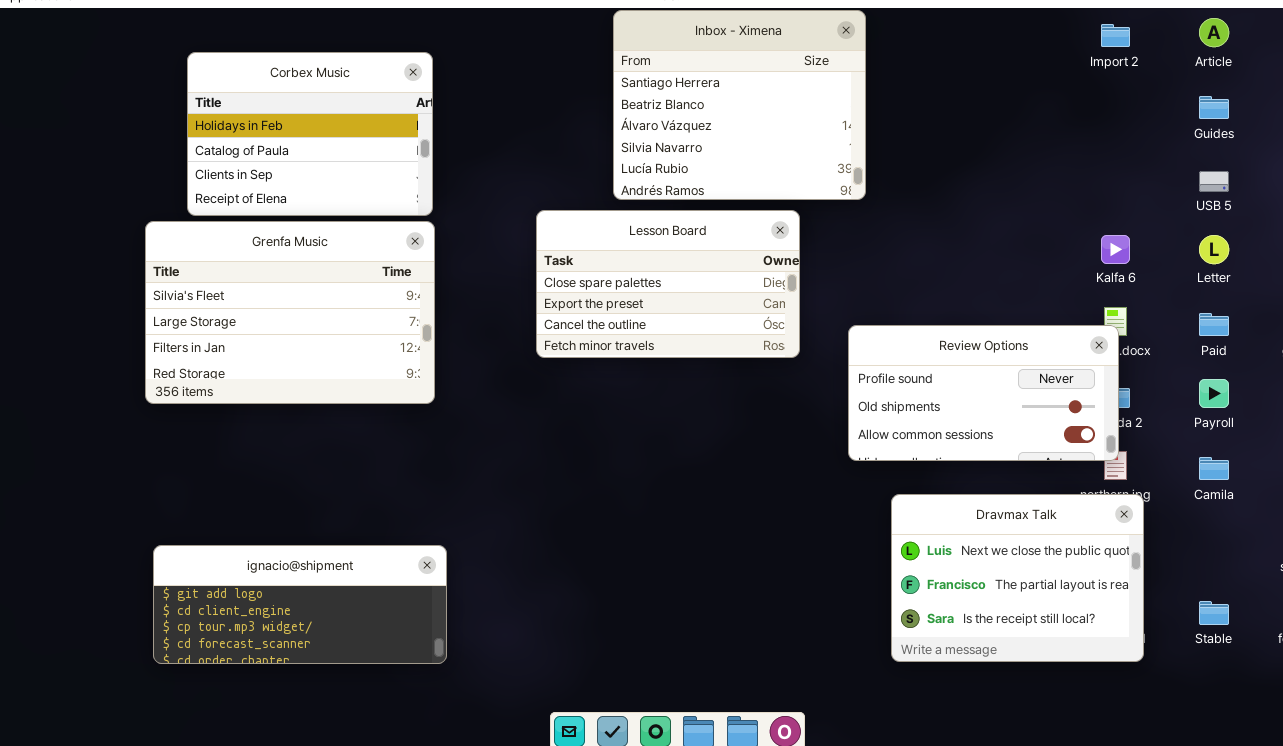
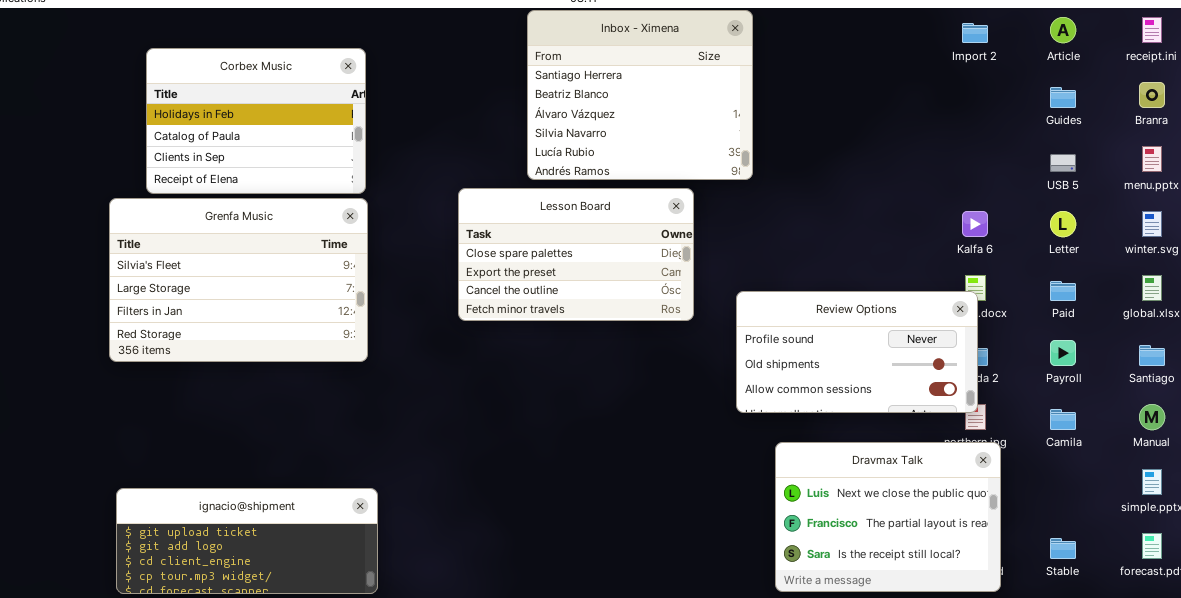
ignacio@shipment: [153,545,447,664] -> [116,488,378,594], scrolled up 1 row

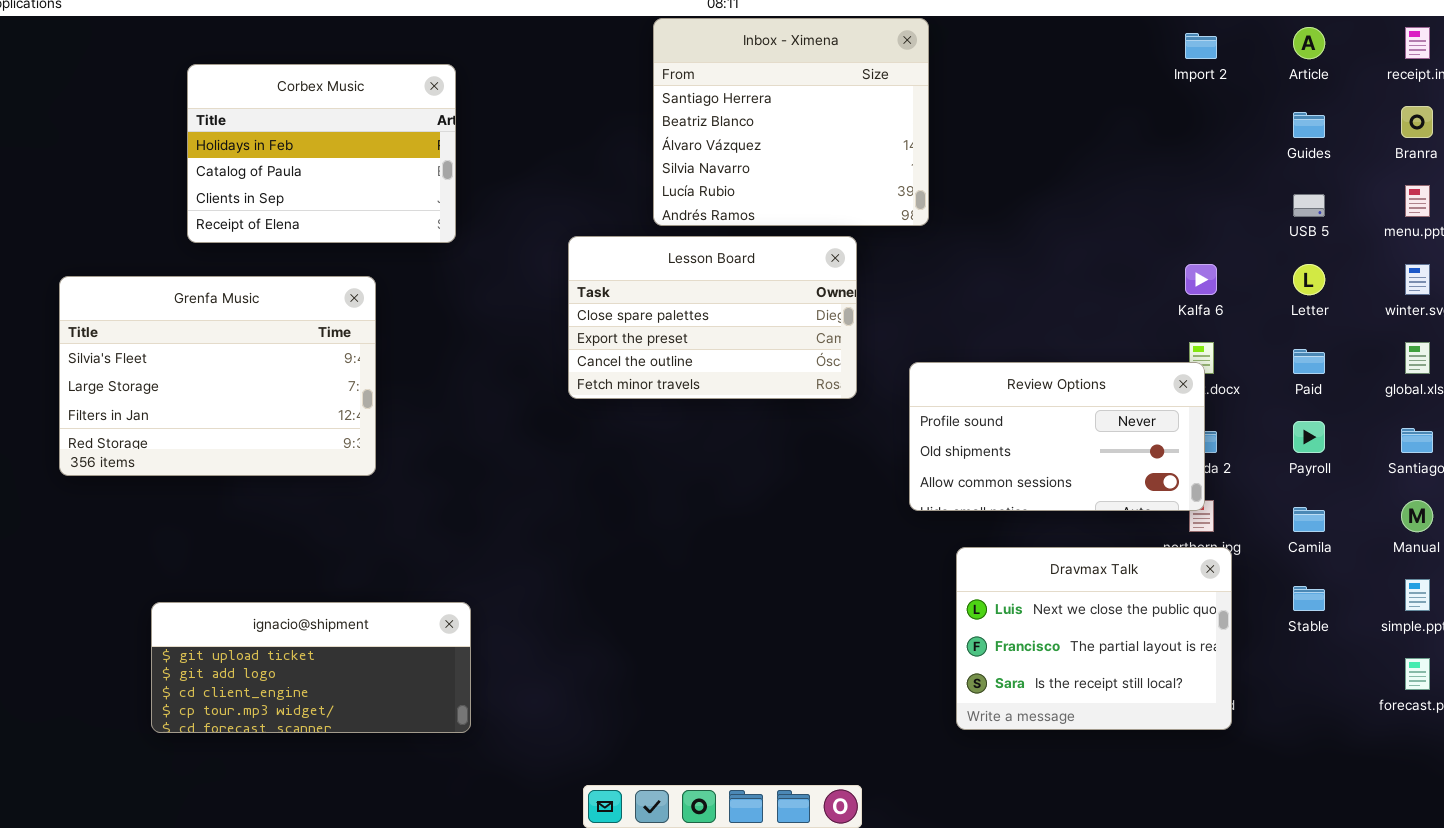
Grenfa Music: [109,198,368,362] -> [59,276,376,476], moved
Stable: [1050,538,1076,559] -> [1293,586,1325,611], moved

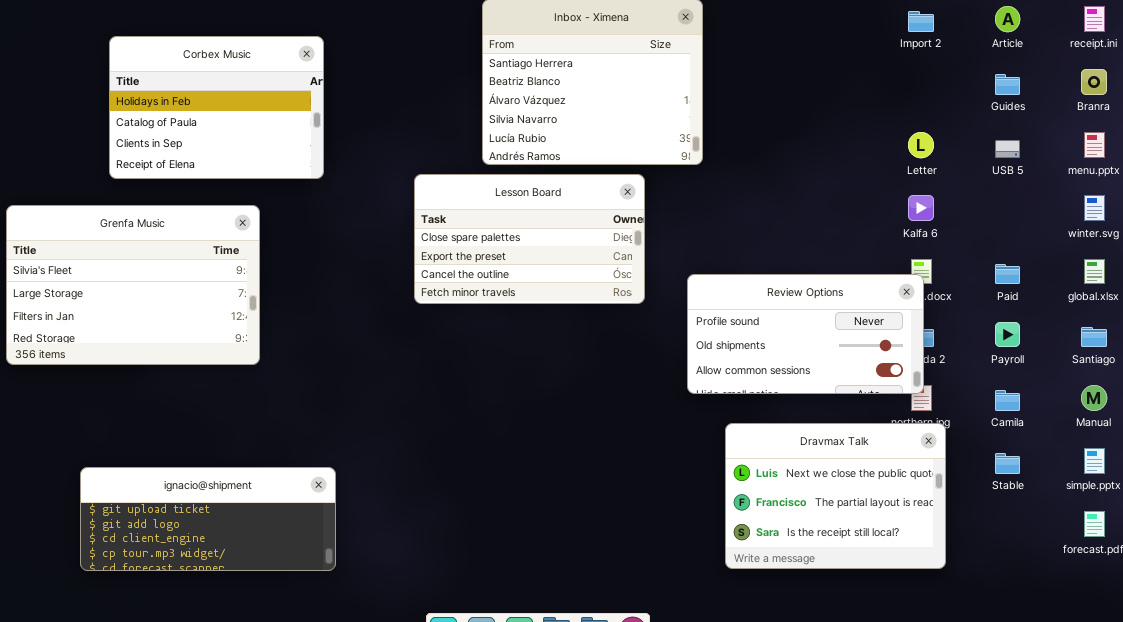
Letter: [1293,264,1325,295] -> [908,132,934,158], moved

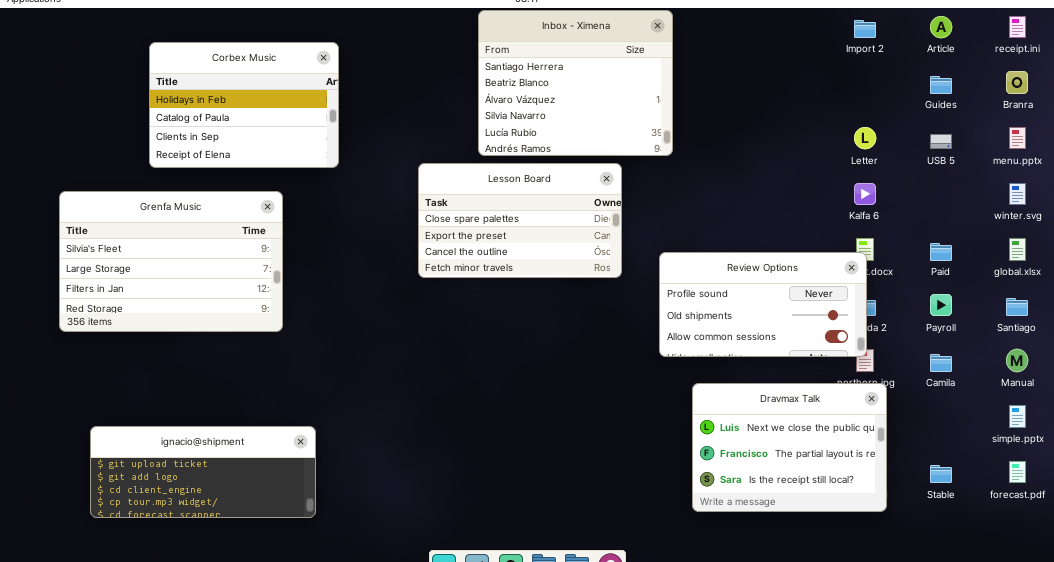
Stable: [995,453,1020,474] -> [930,465,952,483], moved
ignacio@shipment: [80,467,336,571] -> [90,426,316,518], moved

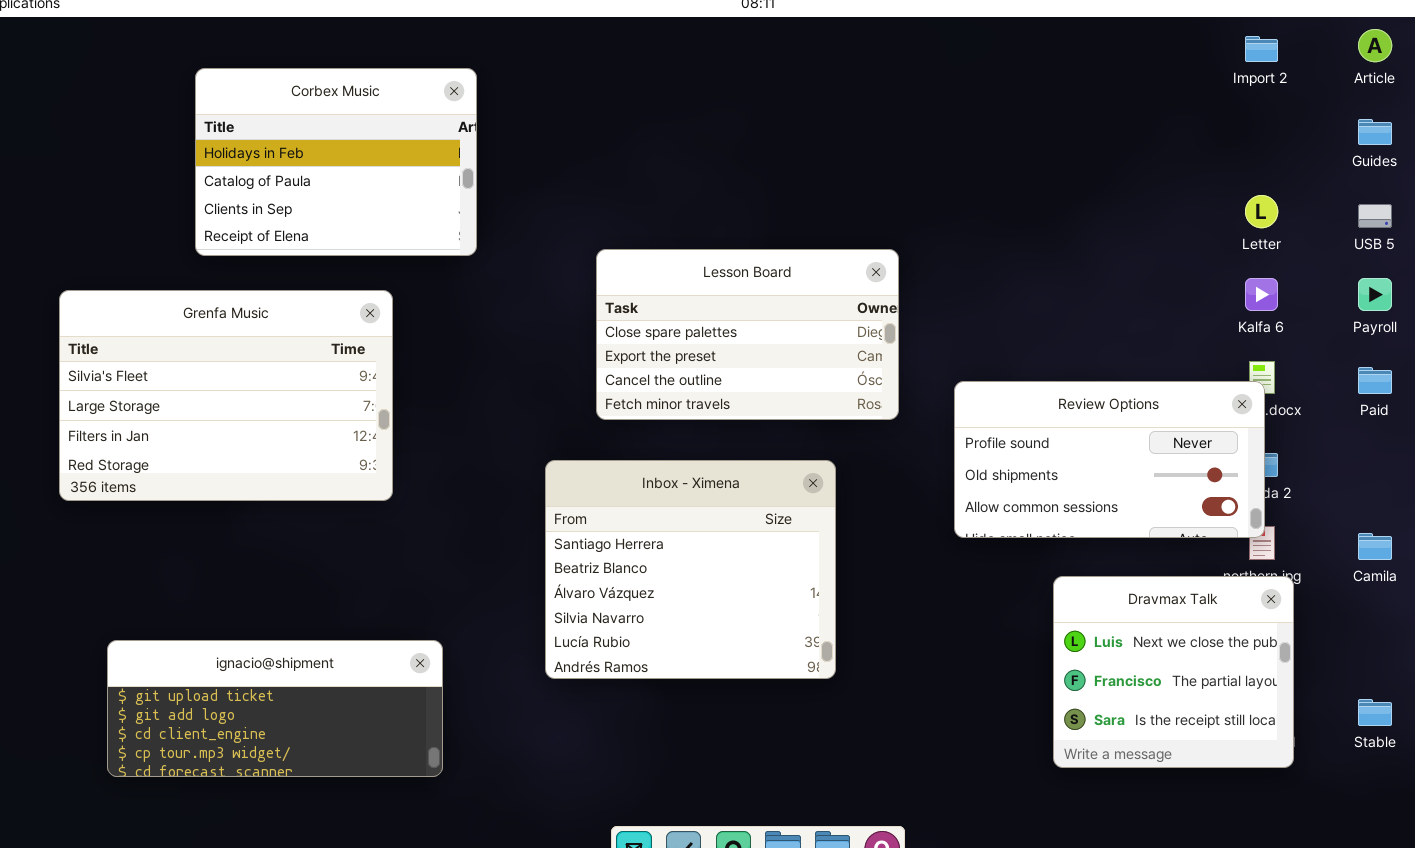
Inbox - Ximena: [478,10,673,156] -> [545,460,836,679], moved
Payroll: [930,294,952,316] -> [1358,278,1392,311], moved
Dravmax Talk: [692,383,887,512] -> [1053,576,1294,768], resized

